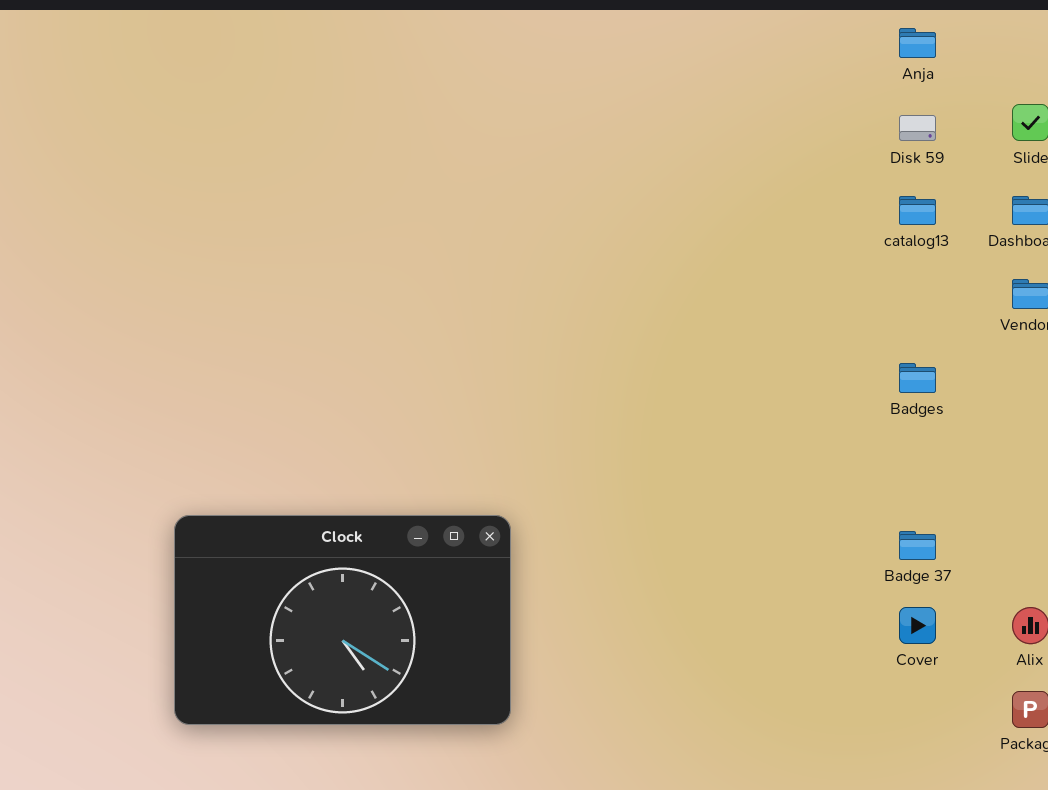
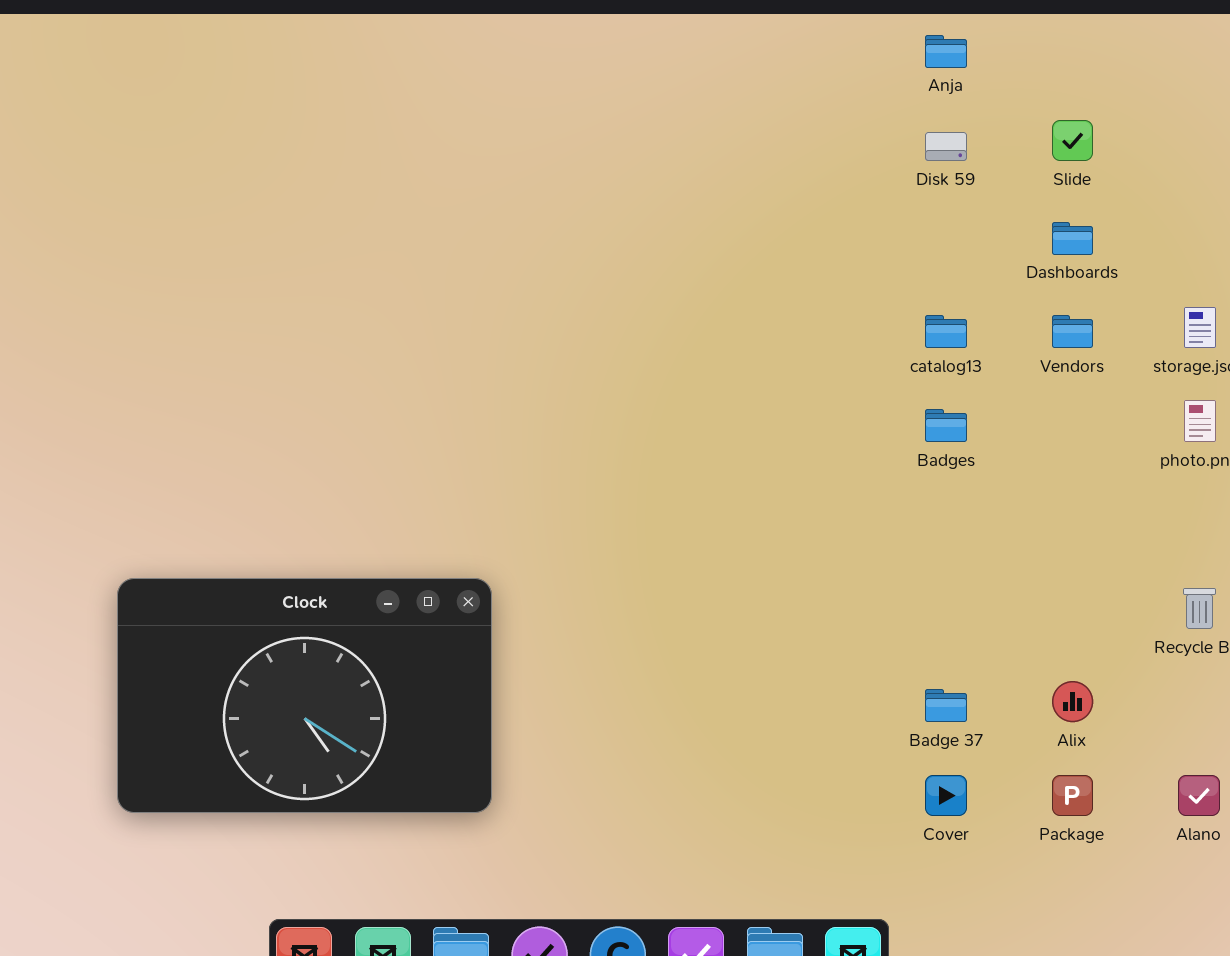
catalog13: [899,196,936,225] -> [925,315,967,348], moved
Badge 37: [899,531,936,560] -> [925,689,967,722], moved
Cover: [899,607,936,644] -> [925,775,967,816], moved

